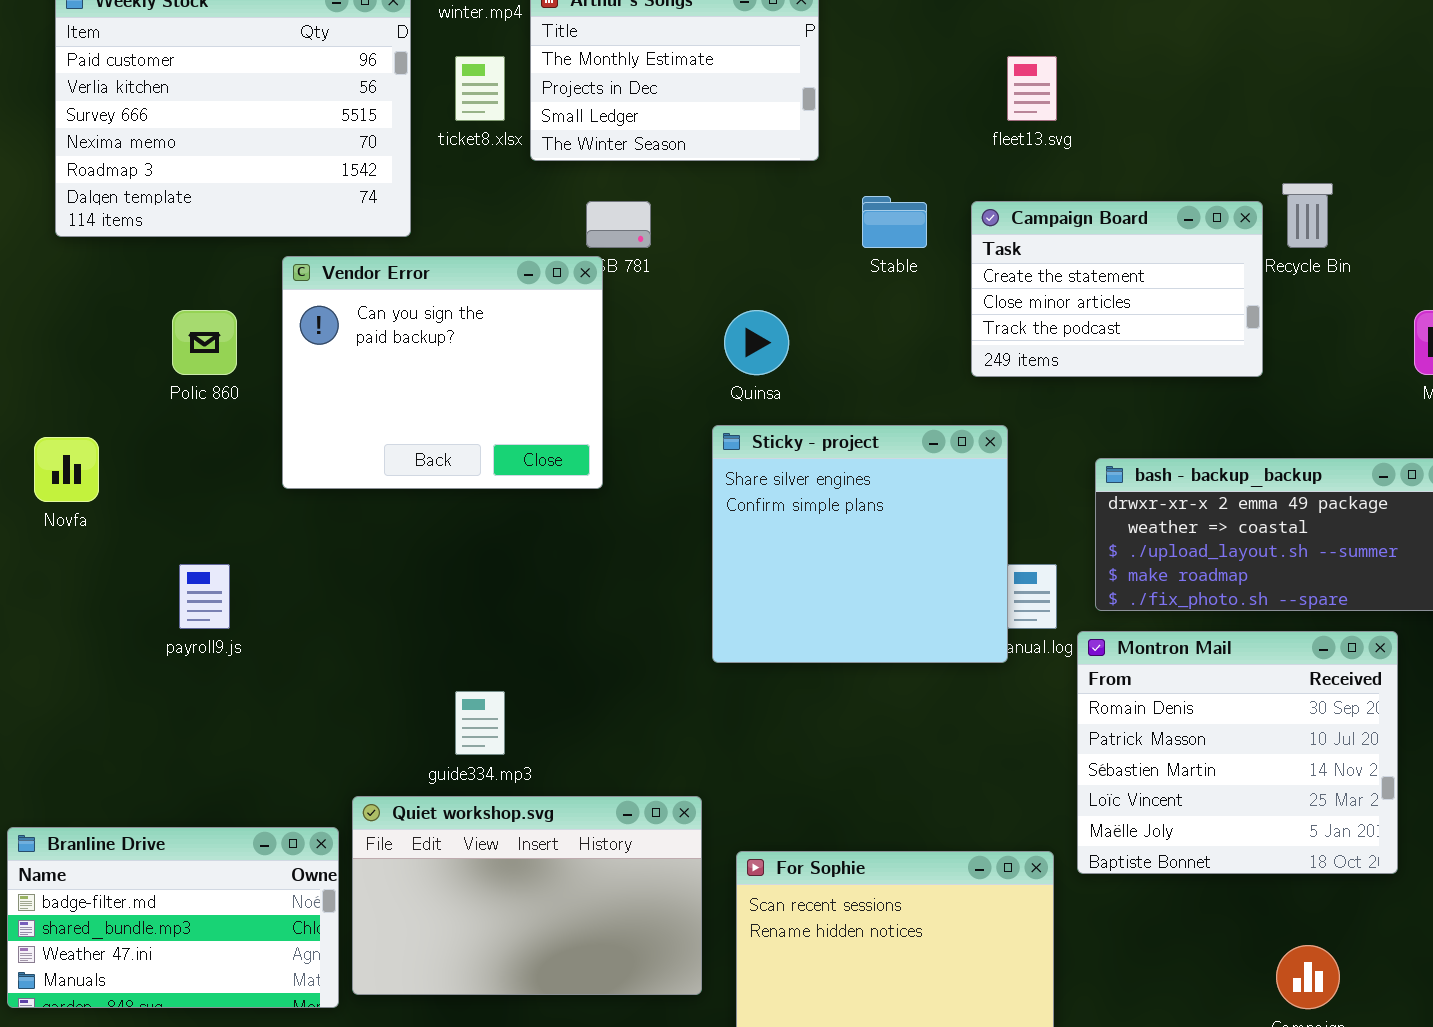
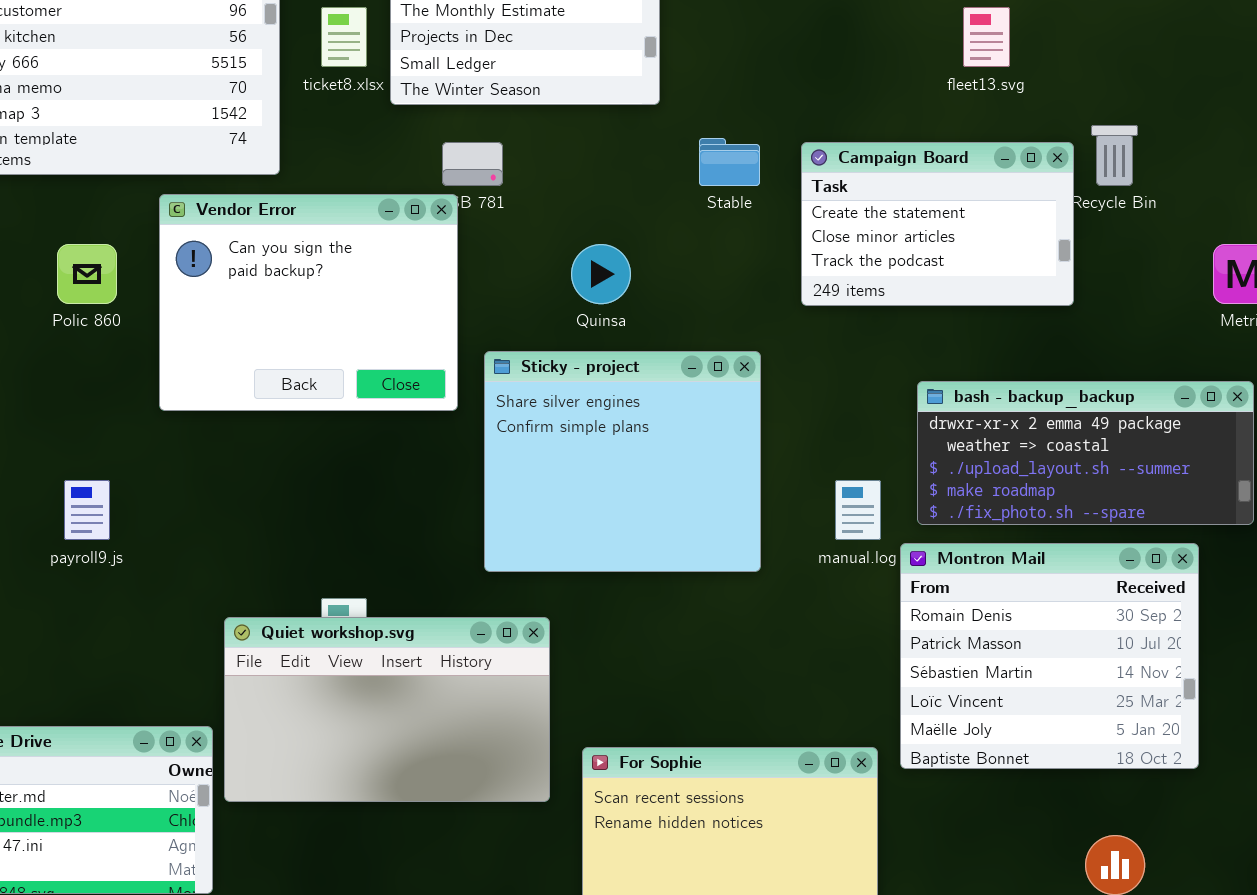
fleet13.svg: [1007,56,1057,121] -> [963,7,1010,67], moved
Sticky - project: [712,425,1008,663] -> [484,351,761,572], moved
Quiet workshop.svg: [352,796,702,995] -> [224,617,550,802], moved

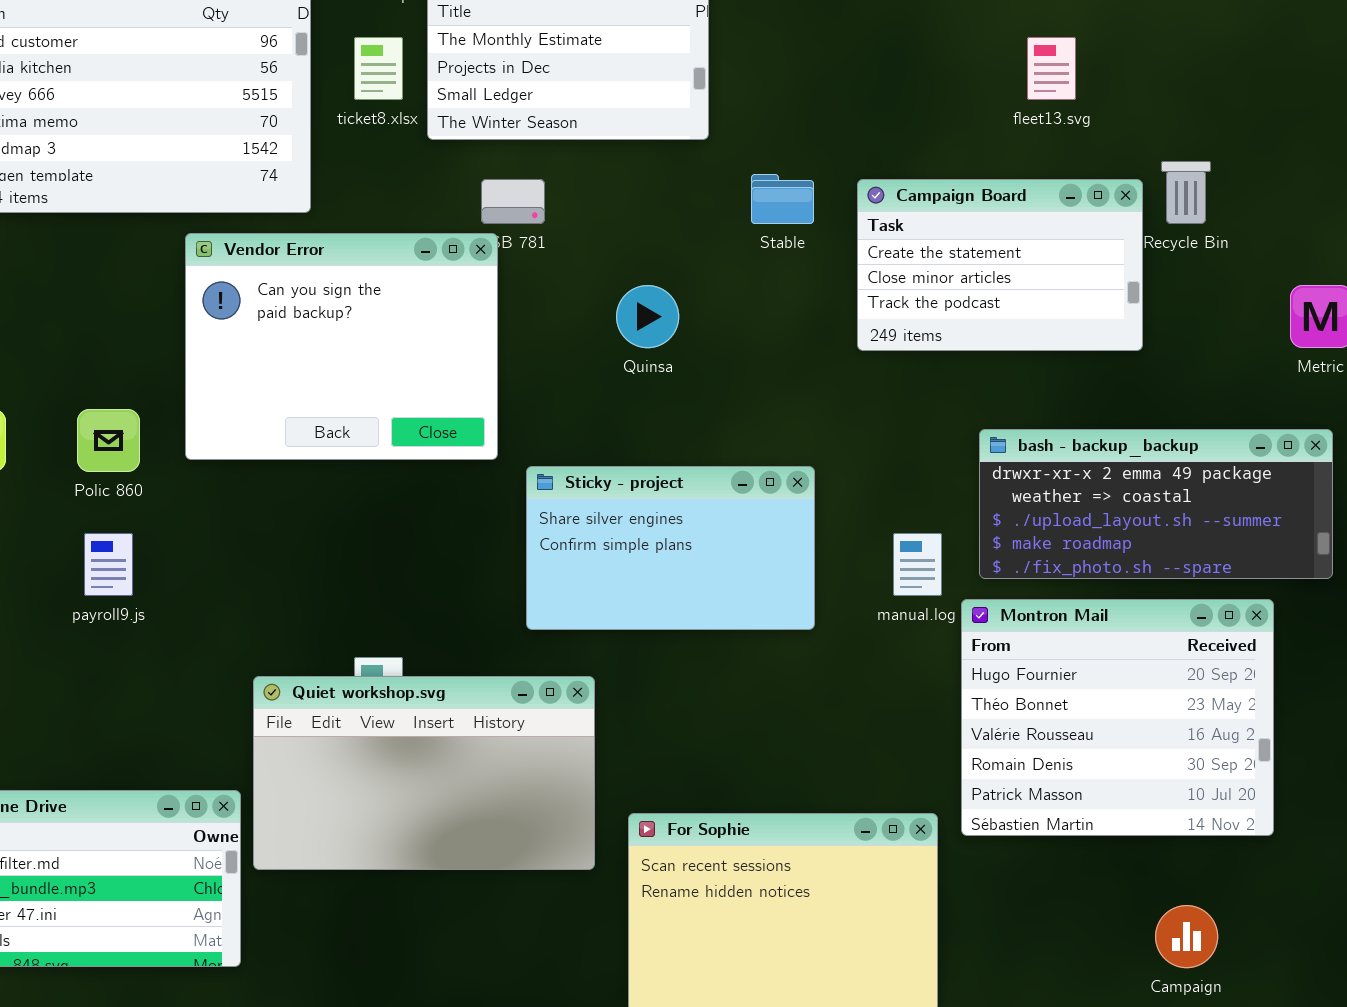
Polic 860: [57,244,117,304] -> [77,409,140,472], moved
Sticky - project: [484,351,761,572] -> [526,466,815,630], resized
Montron Mail: [900,543,1199,769] -> [961,599,1274,836], scrolled up 3 rows

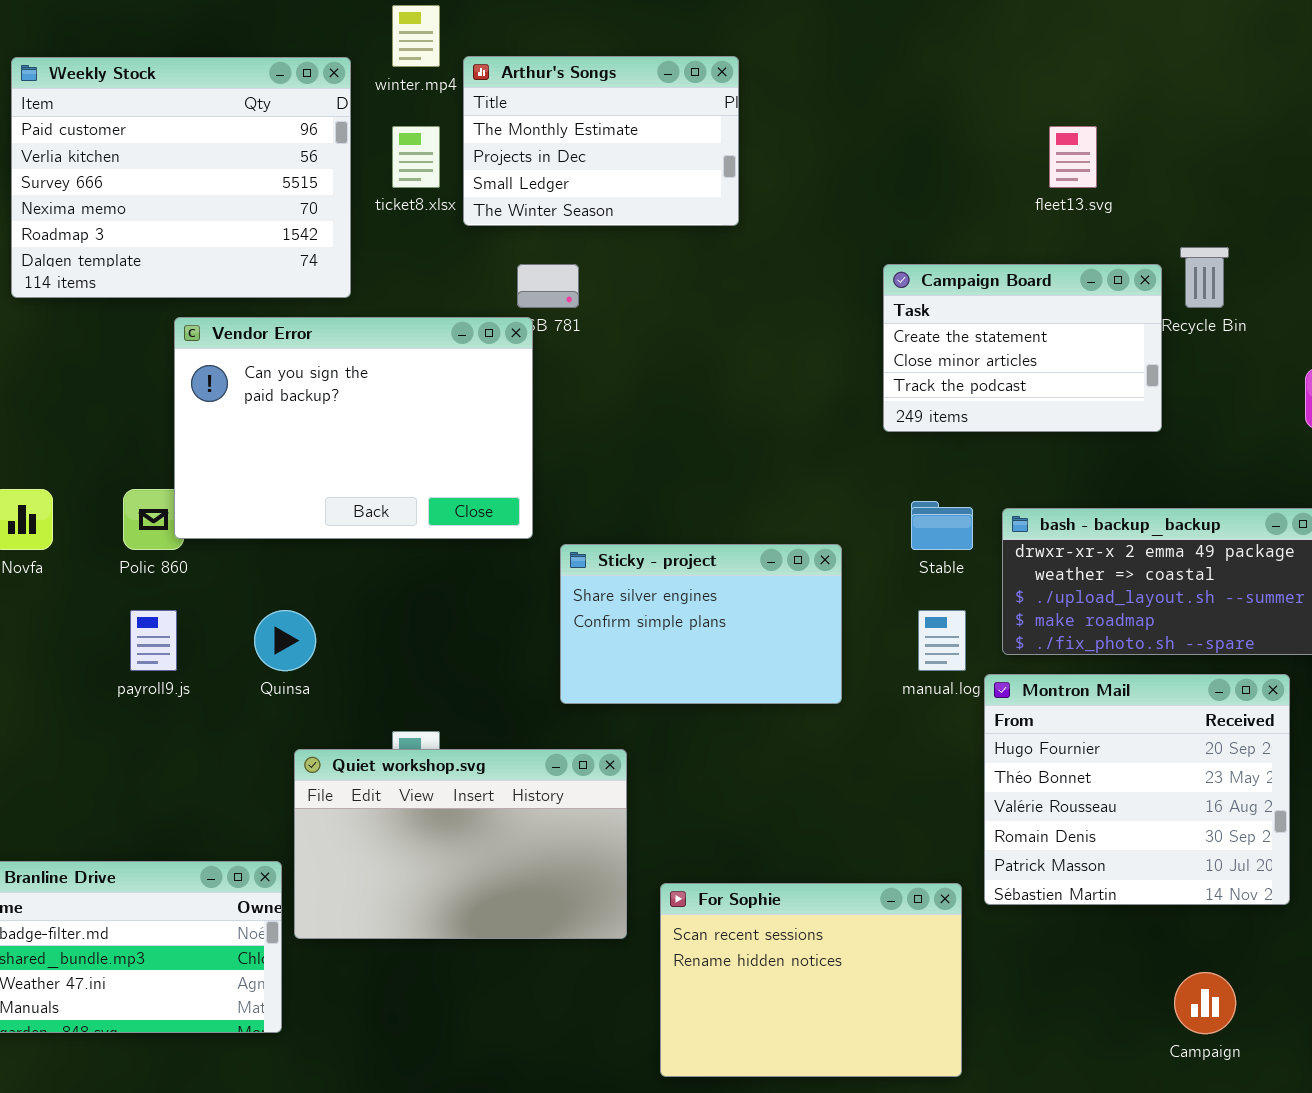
Stable: [751,174,814,224] -> [911,501,973,550], moved
Vendor Error: [185,233,498,460] -> [174,317,533,539], resized
Quinsa: [616,285,679,348] -> [254,610,316,671], moved

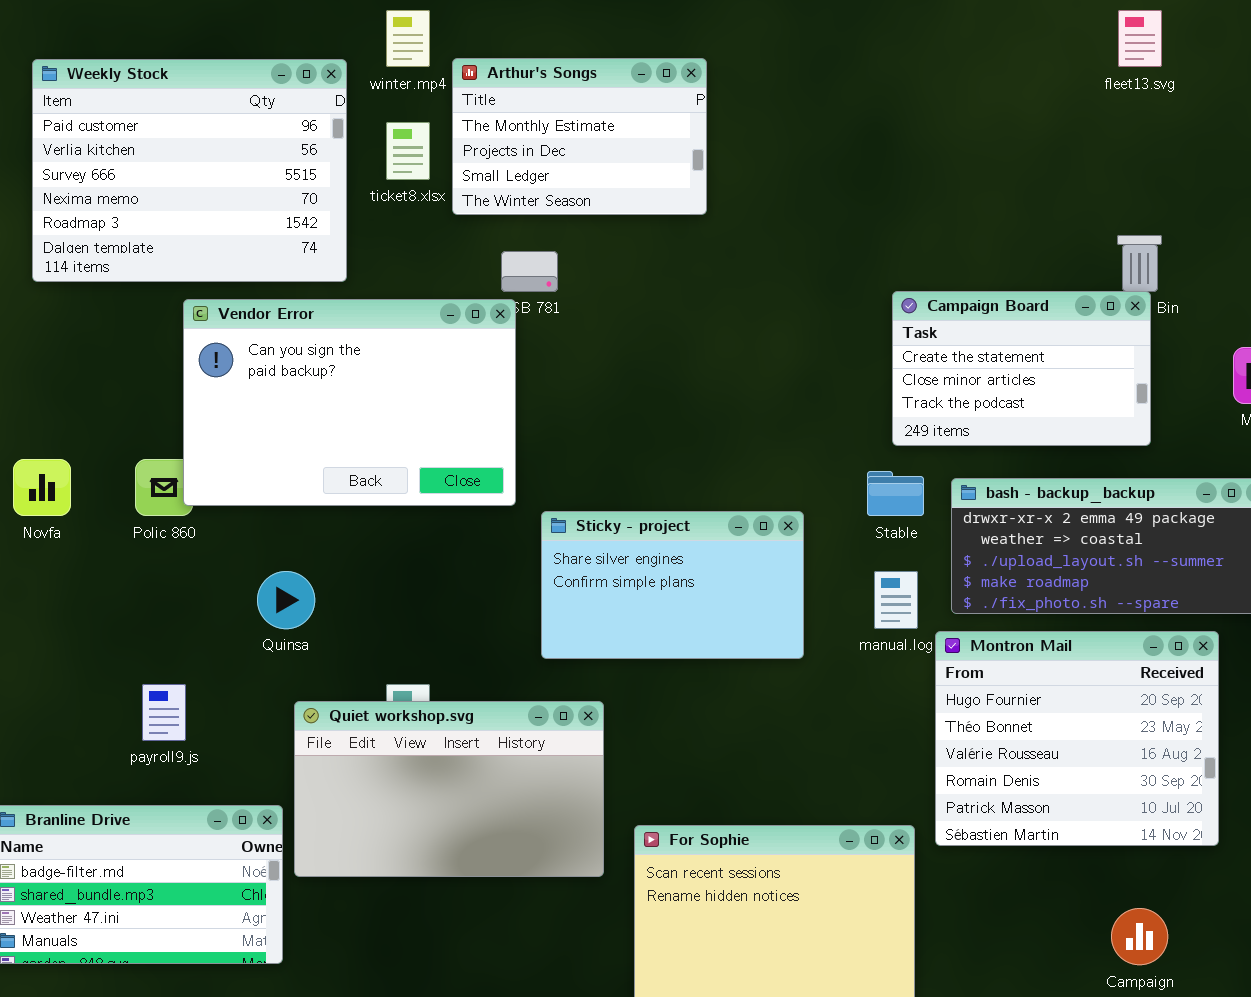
fleet13.svg: [1049,126,1097,188] -> [1118,10,1162,67], moved
Campaign Board: [883,264,1162,432] -> [892,291,1151,446], moved
payroll9.js: [130,610,177,671] -> [142,684,186,741], moved

